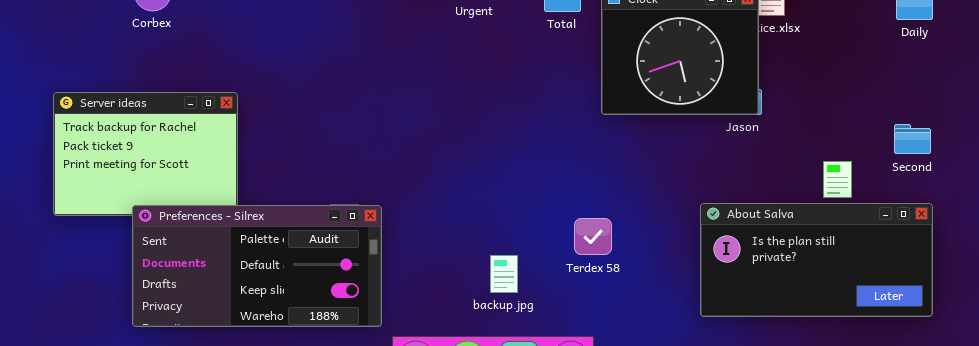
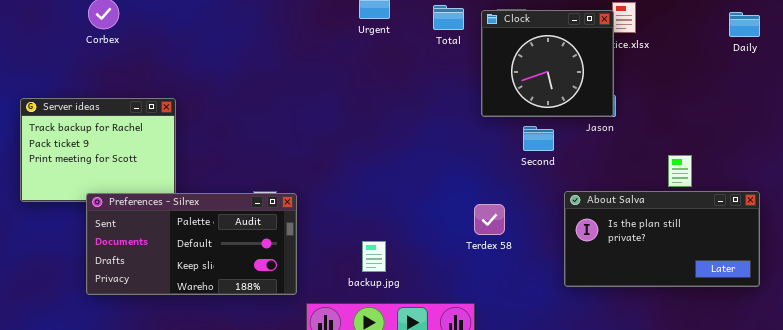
Second: [894,124,931,154] -> [523,126,554,151], moved
Terdex 58: [574,218,612,255] -> [474,204,505,235], moved
backup.jpg: [490,255,518,293] -> [362,241,386,272], moved

